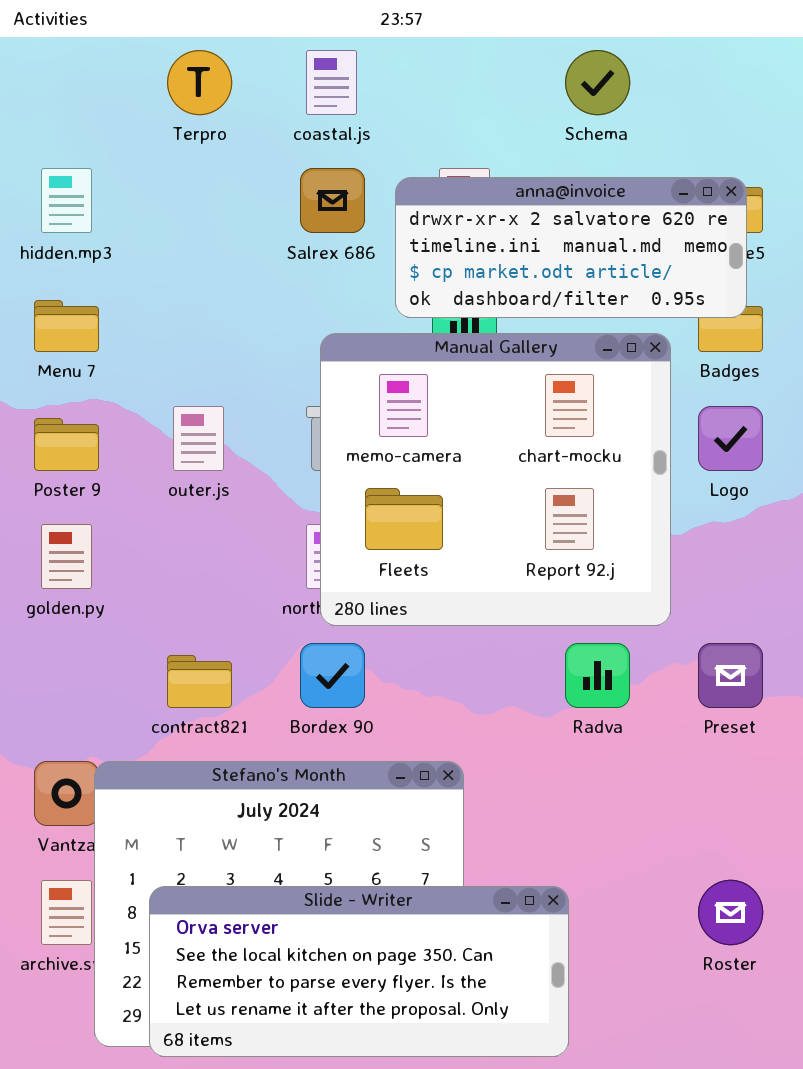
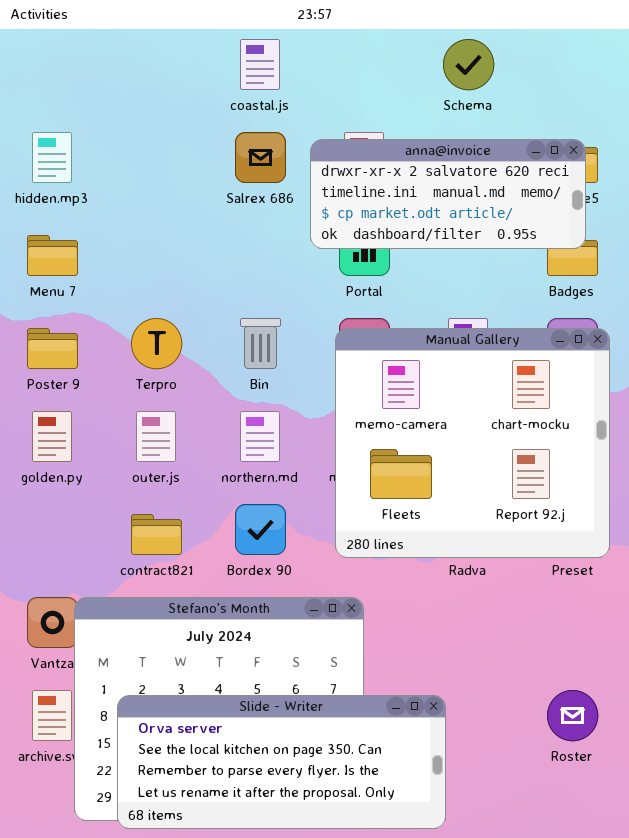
Terpro: [167,50,232,115] -> [131,318,182,369], moved
Manual Gallery: [320,333,671,626] -> [335,328,610,558], moved
outer.js: [173,406,224,471] -> [136,411,176,462], moved

